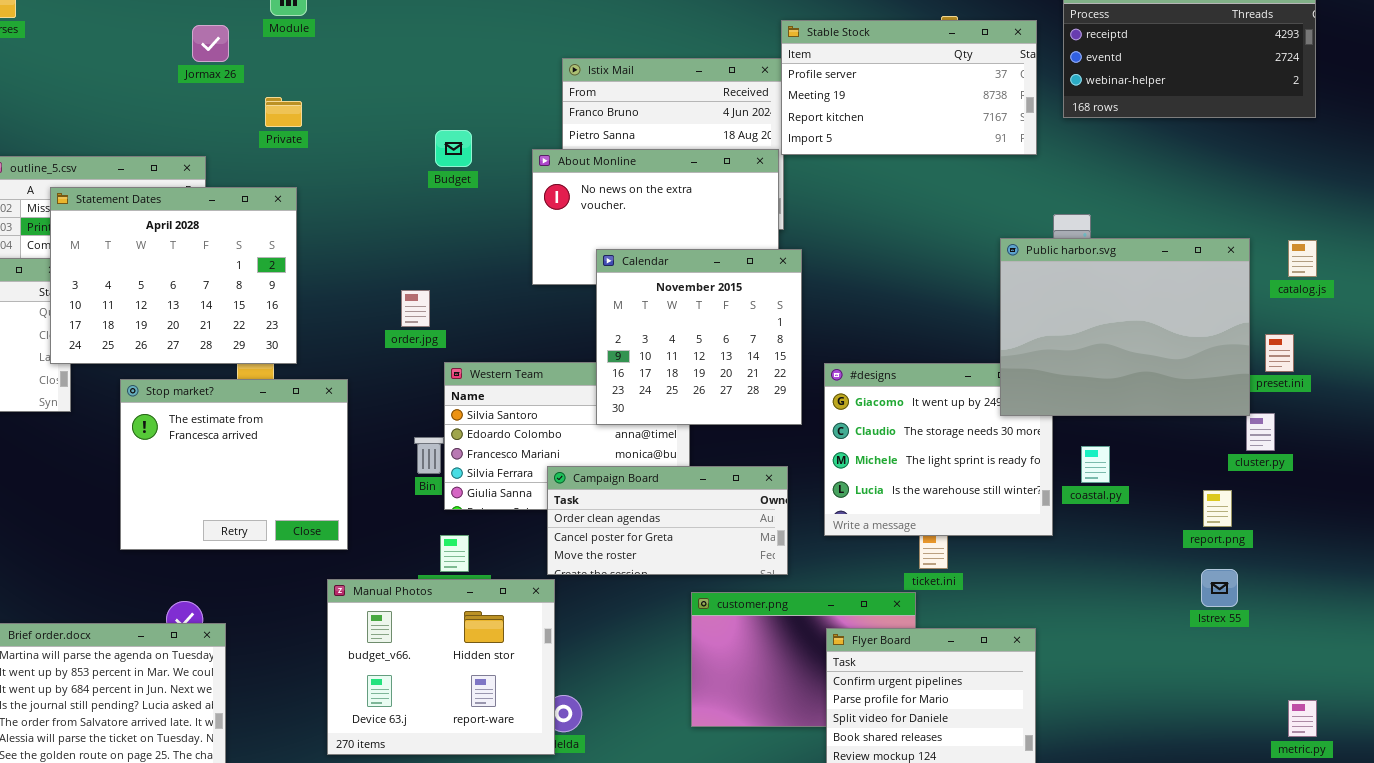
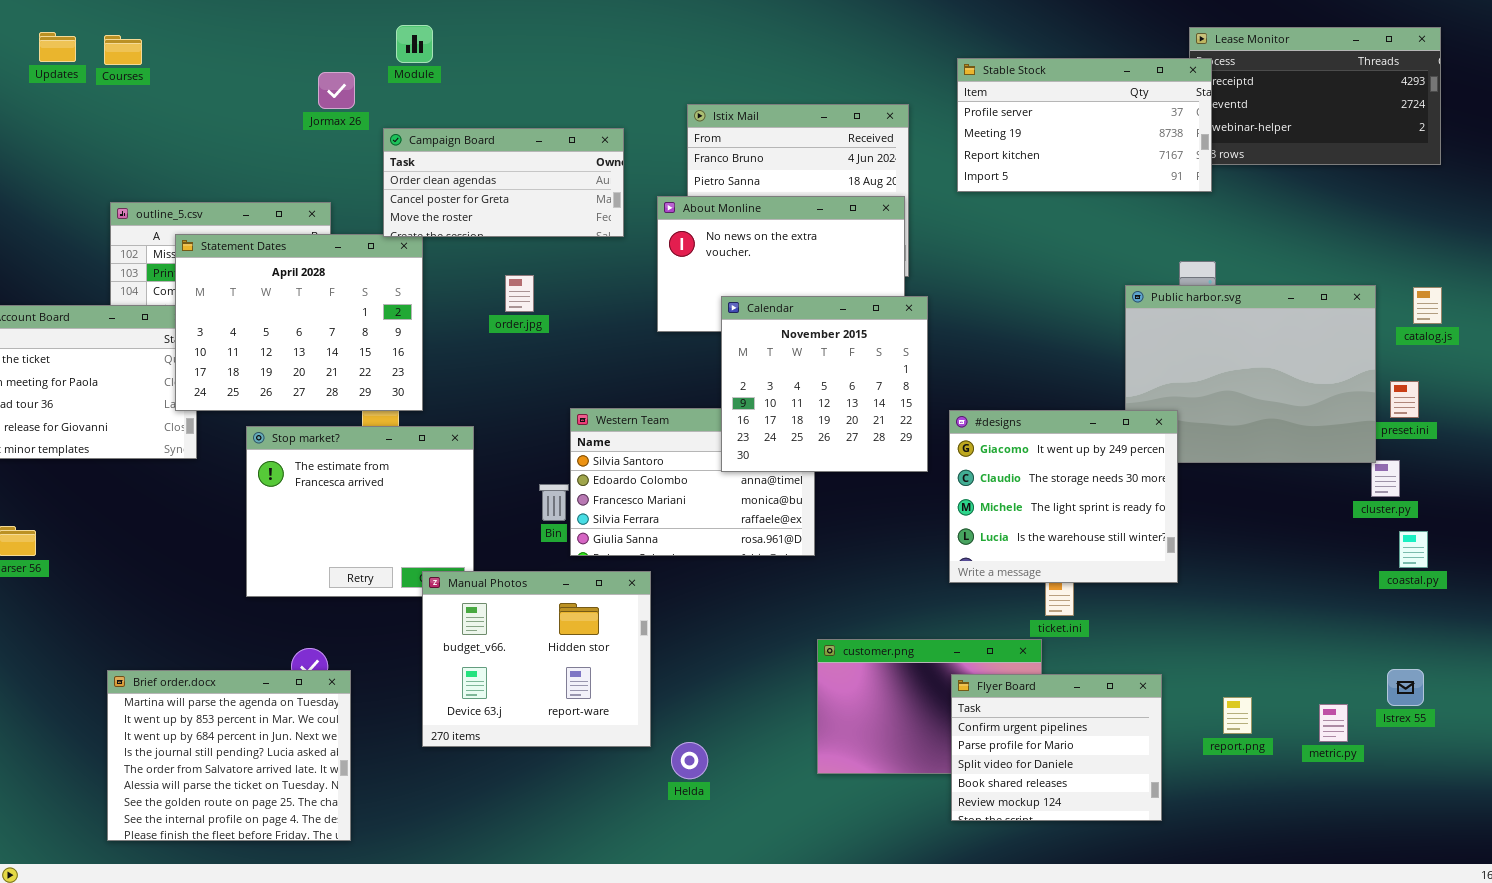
Stable Stock: [781,20,1037,155] -> [957,58,1212,192], moved
order.jpg: [401,290,430,327] -> [505,275,534,312], moved
#designs: [824,363,1053,536] -> [949,410,1178,583], raised
coastal.py: [1081,446,1110,483] -> [1399,531,1428,568], moved
Campaign Board: [547,466,788,575] -> [383,128,624,237], moved
report.png: [1203,490,1232,527] -> [1223,697,1252,734], moved
Istrex 55: [1201,569,1238,607] -> [1387,669,1424,706], moved
Manual Photos: [327,579,555,755] -> [422,571,651,747], moved
metric.py: [1288,700,1317,737] -> [1319,704,1348,742], moved

